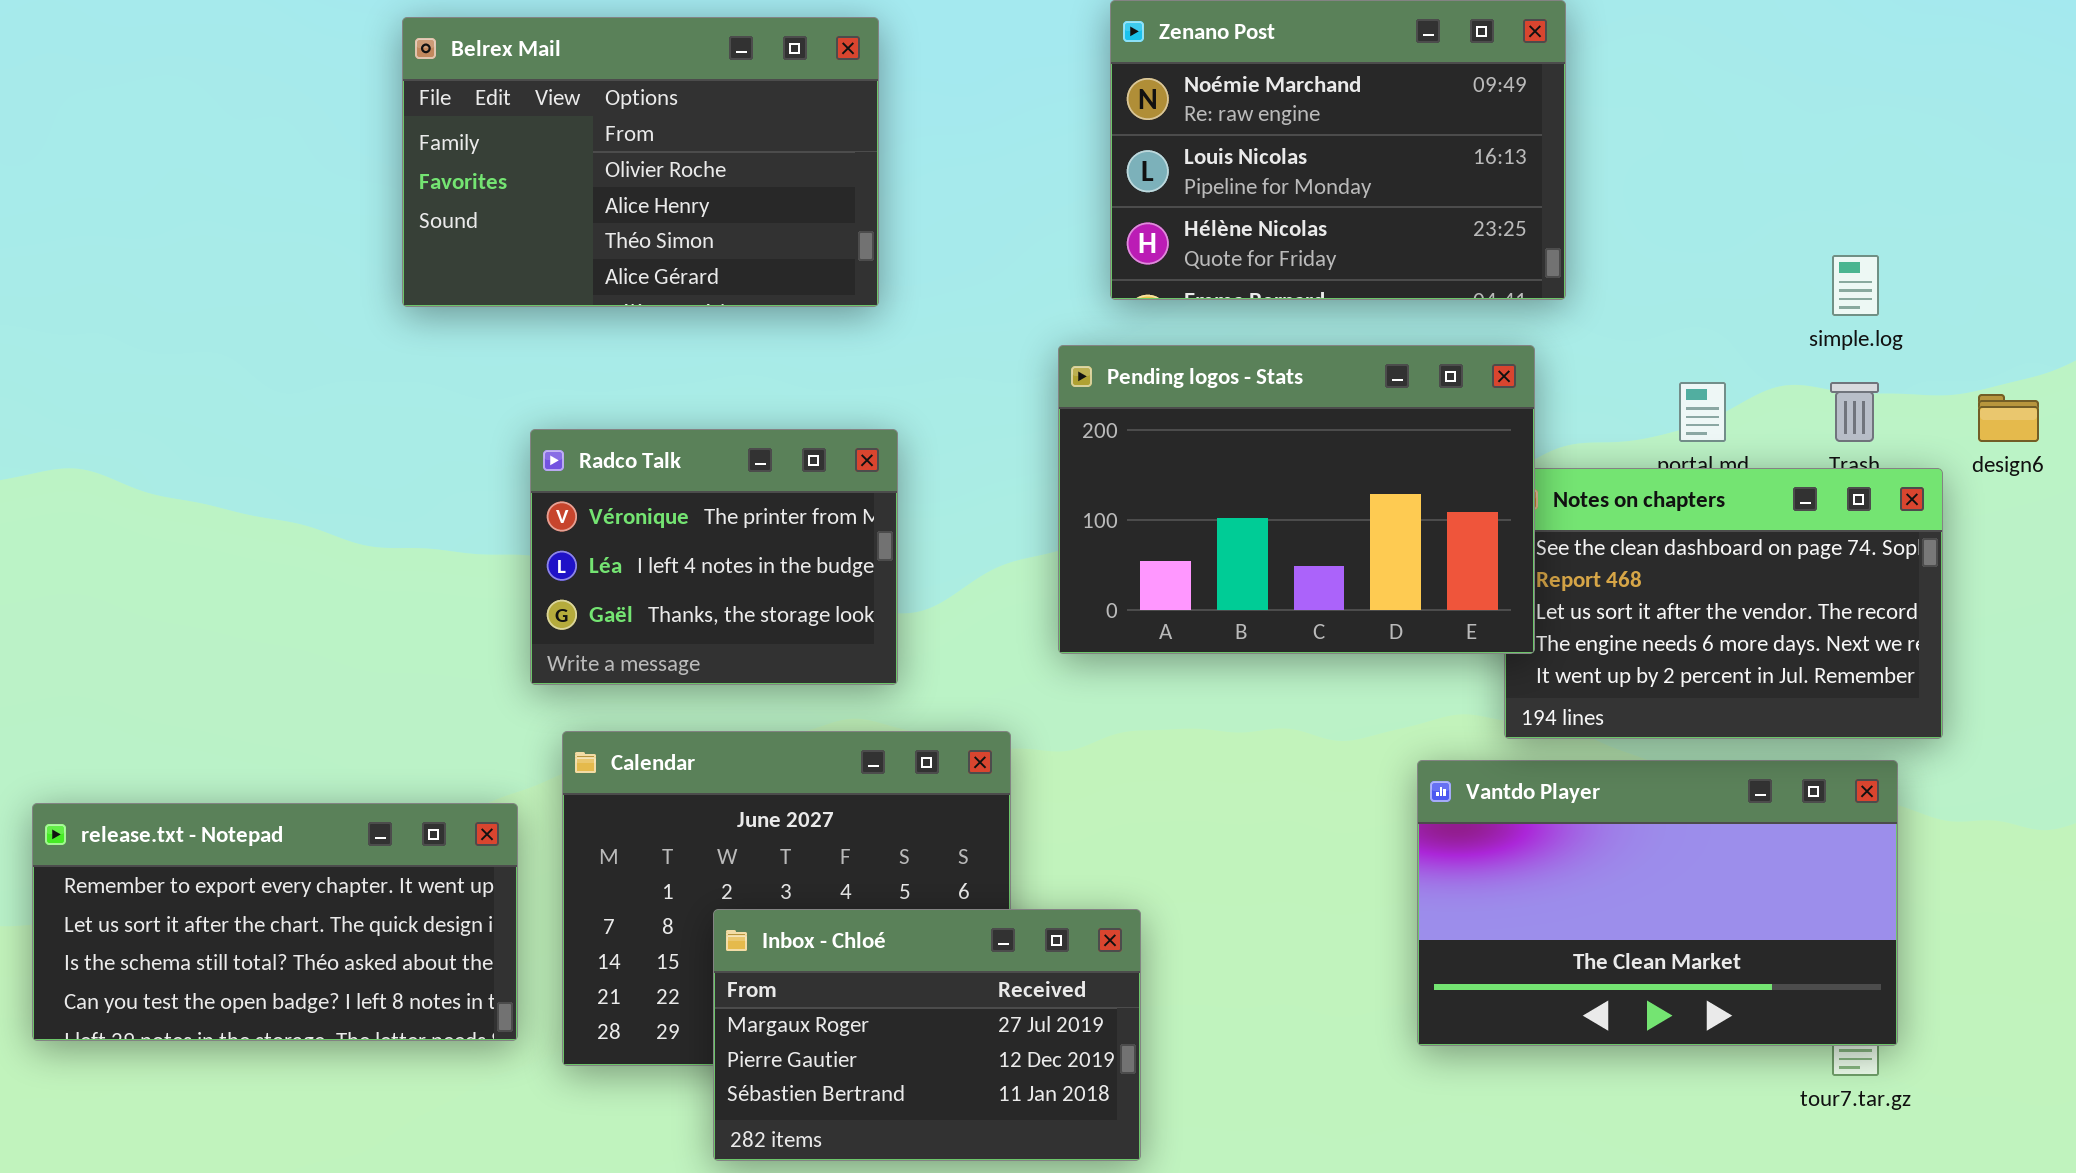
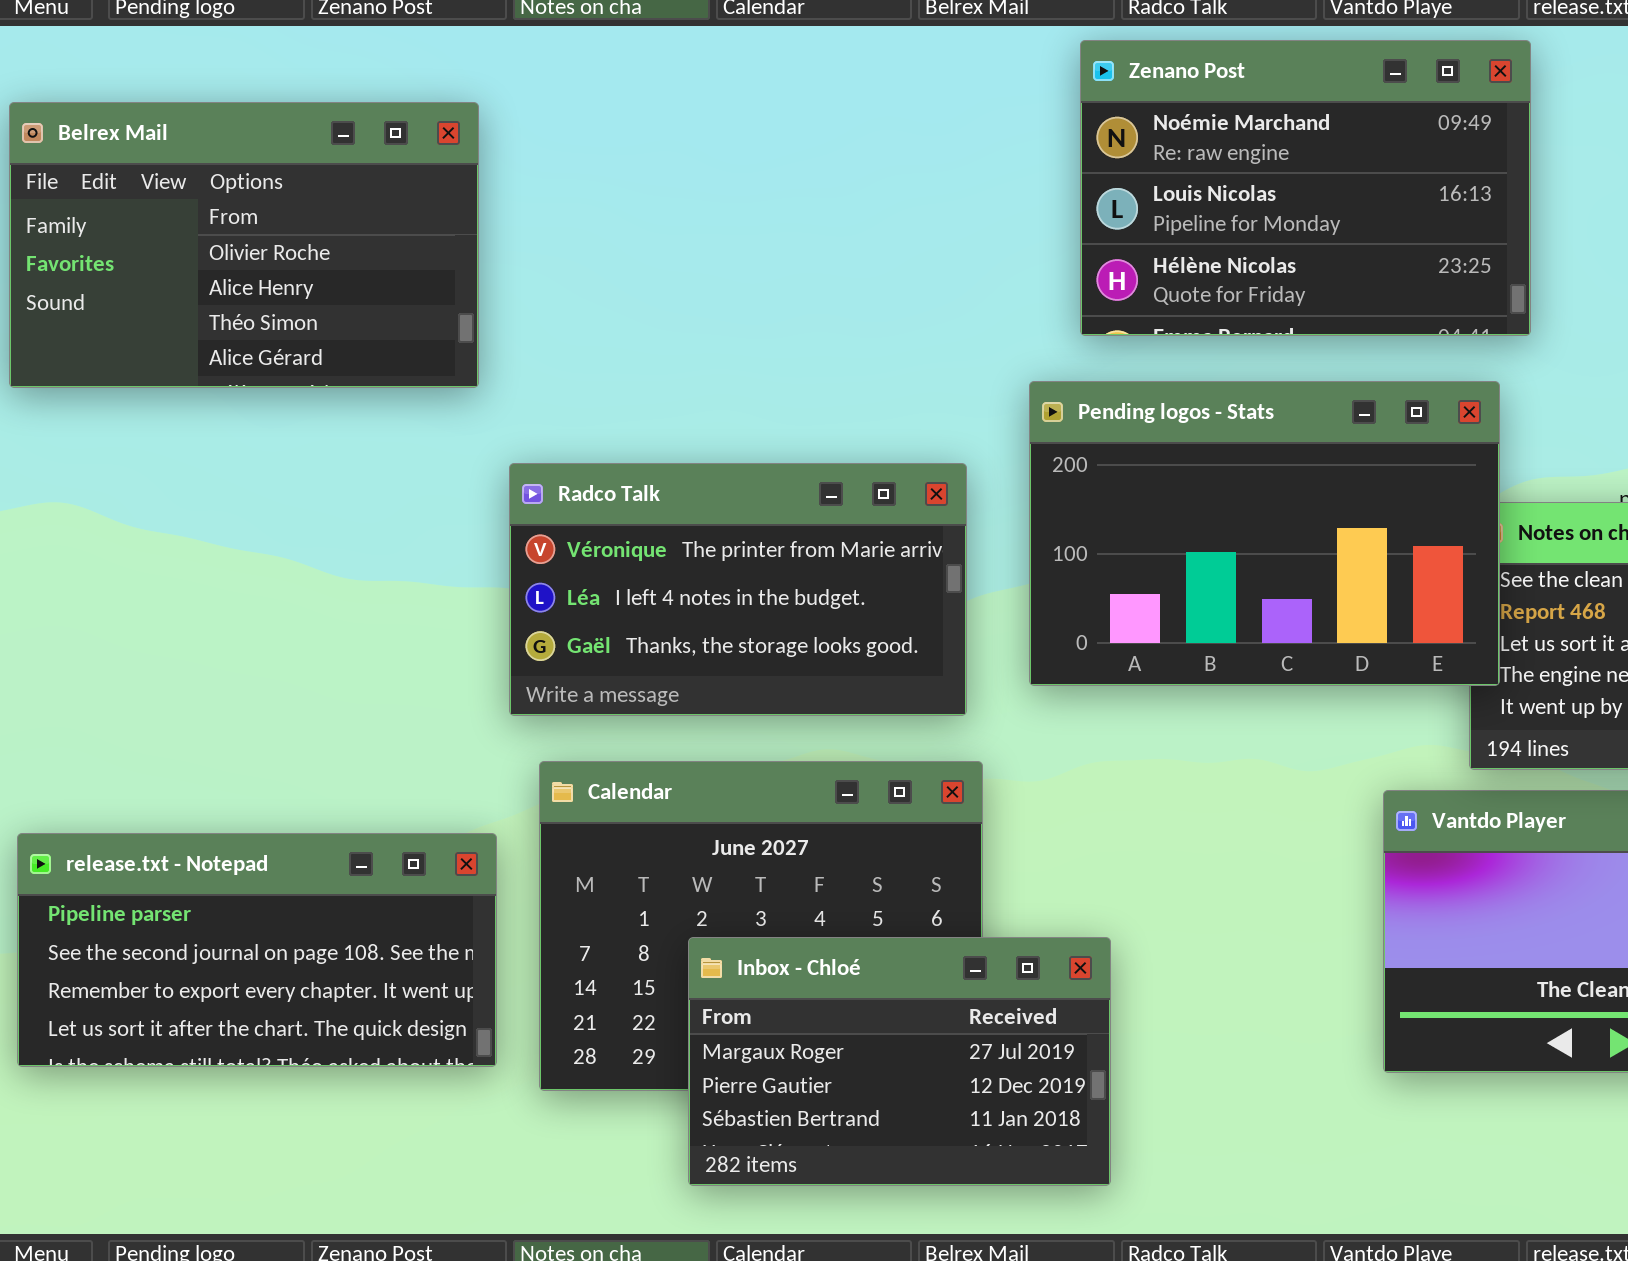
Belrex Mail: [402,17,879,307] -> [9,102,479,388], moved
Radco Talk: [530,429,898,685] -> [509,463,967,716], resized
release.txt - Notepad: [32,803,518,1041] -> [17,833,497,1067], scrolled up 2 rows

